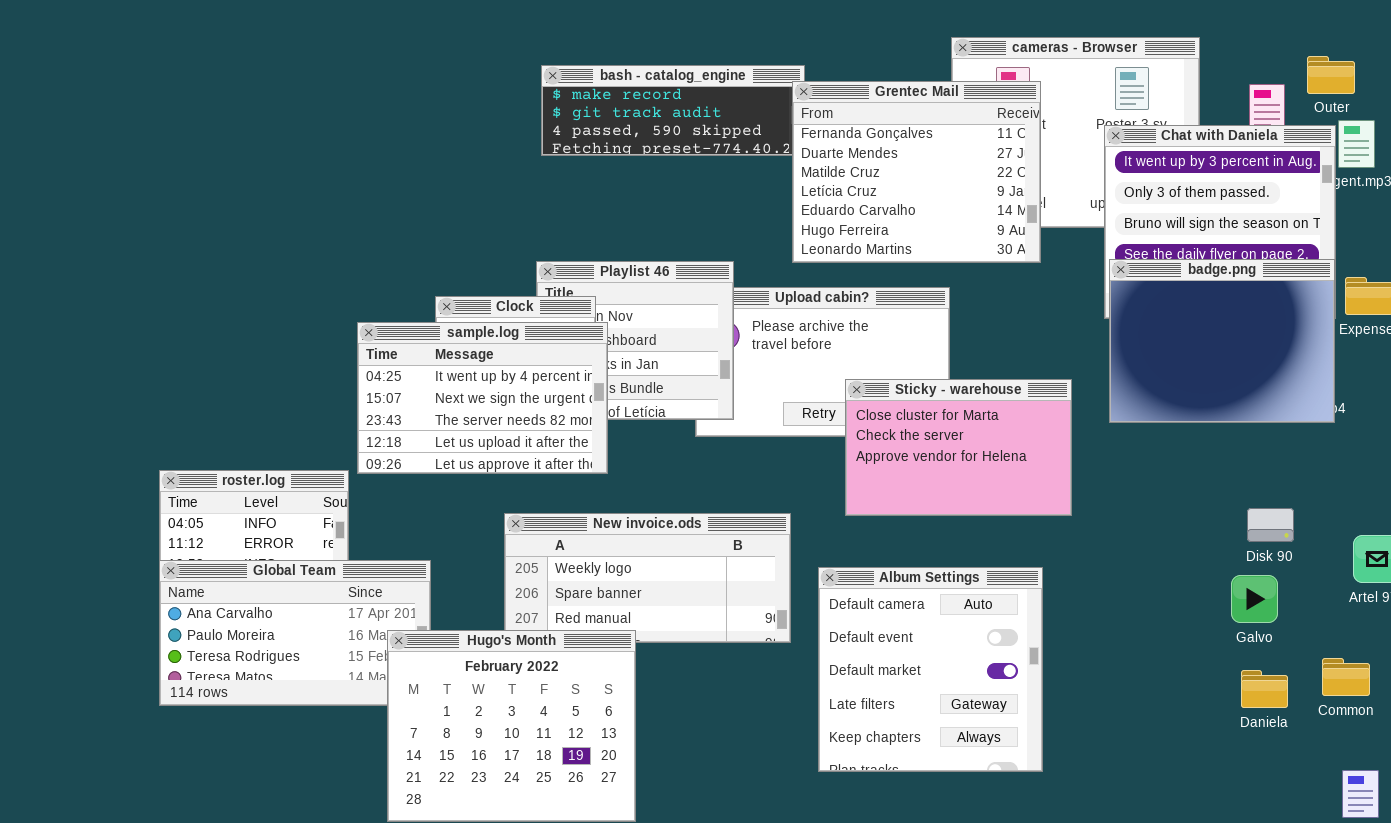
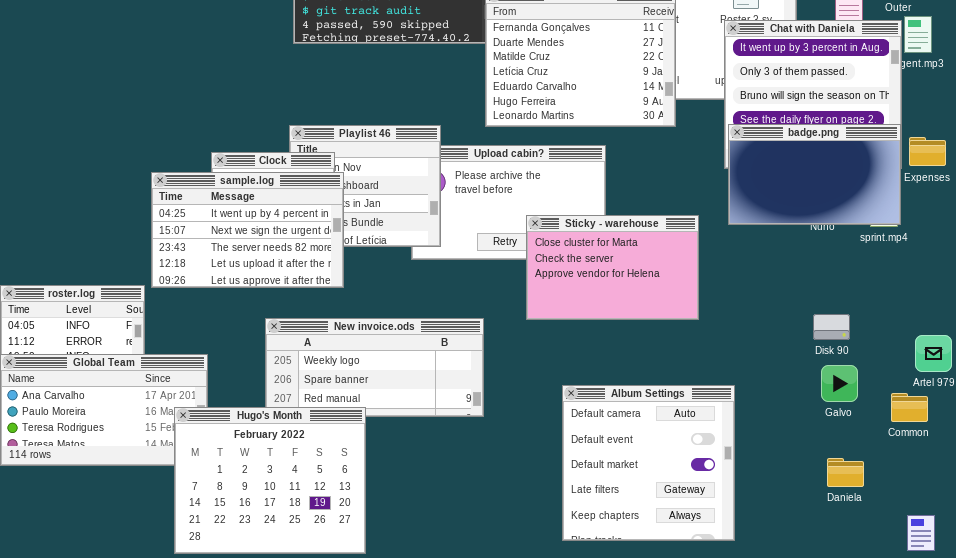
badge.png: [1109,259,1335,423] -> [728,124,901,225], resized
Disk 90: [1247,508,1294,542] -> [813,314,850,340], moved
Album Settings: [818,567,1043,772] -> [562,385,735,541], moved
Common: [1322,658,1370,696] -> [891,393,928,422], moved
Daniela: [1241,670,1288,708] -> [827,458,864,487], moved

